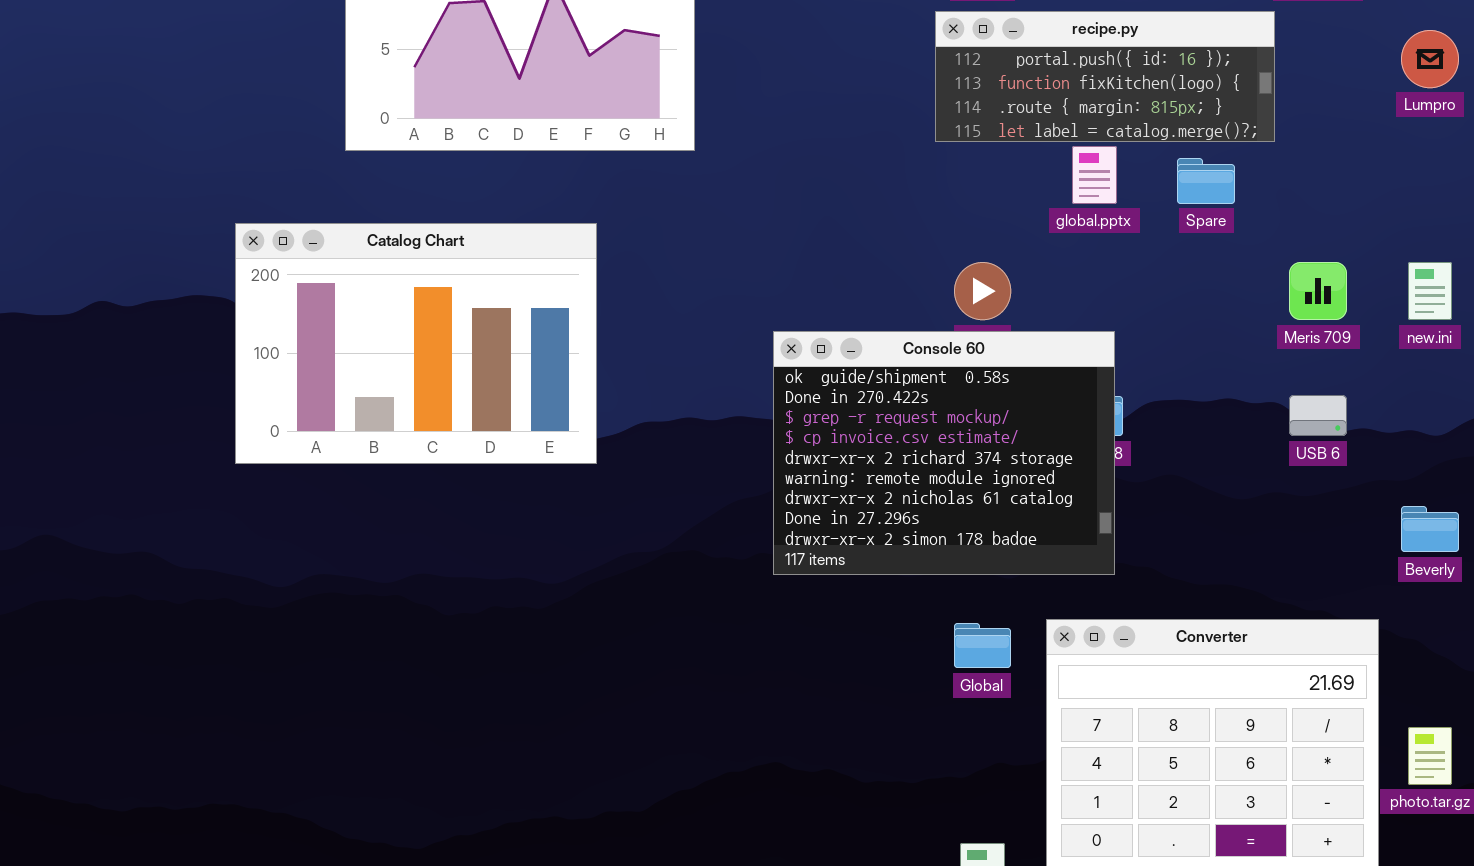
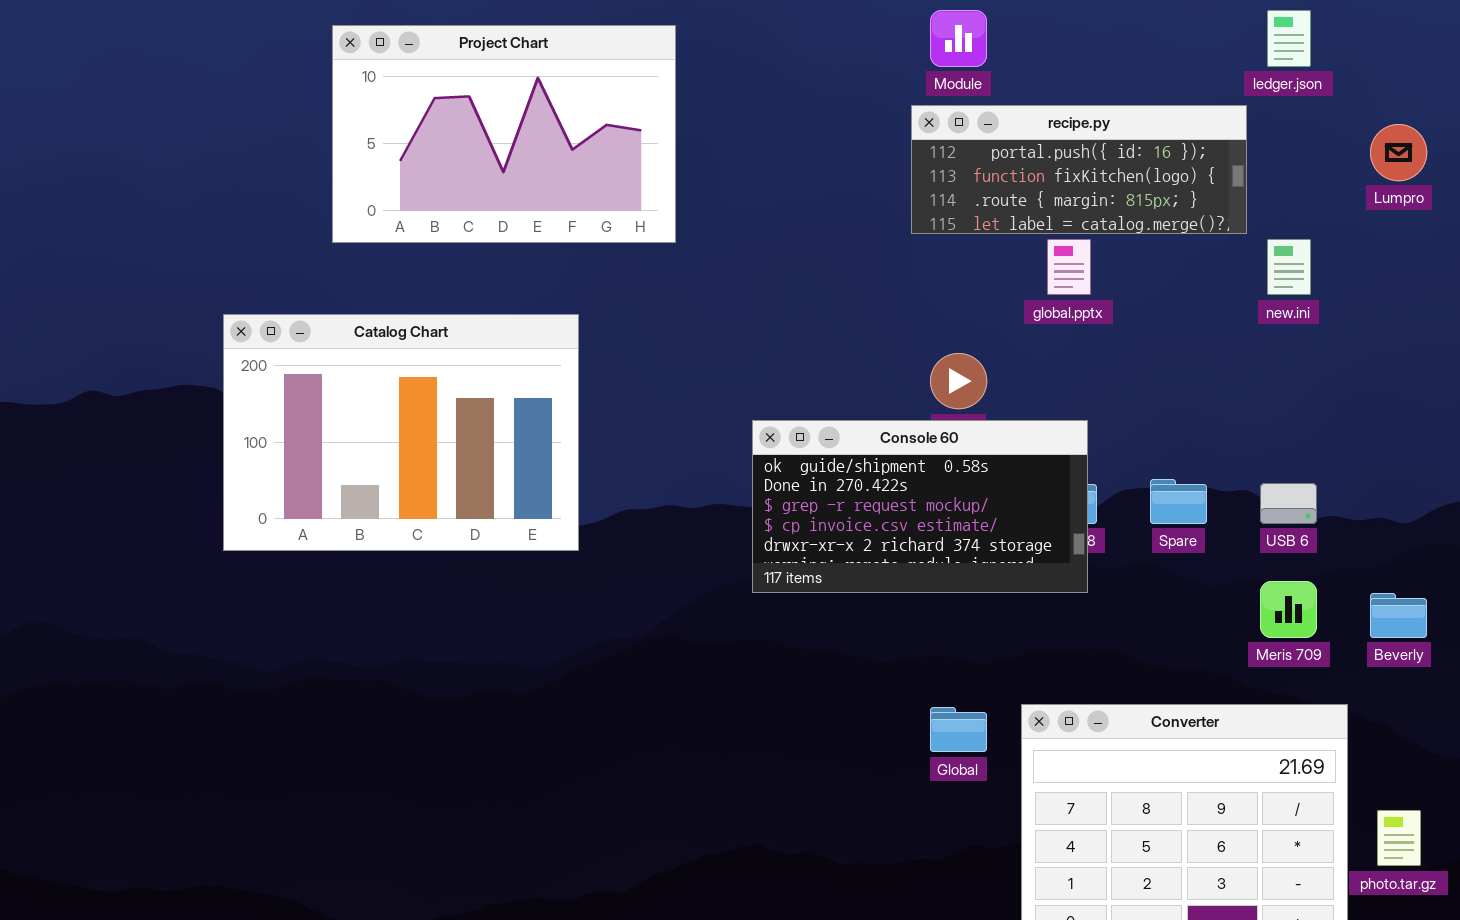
Spare: [1177,158,1235,204] -> [1150,479,1207,524], moved
Meris 709: [1289,262,1347,320] -> [1260,581,1317,638], moved
new.ini: [1408,262,1452,320] -> [1267,239,1311,295], moved
Console 60: [773,331,1115,575] -> [752,420,1088,593], resized

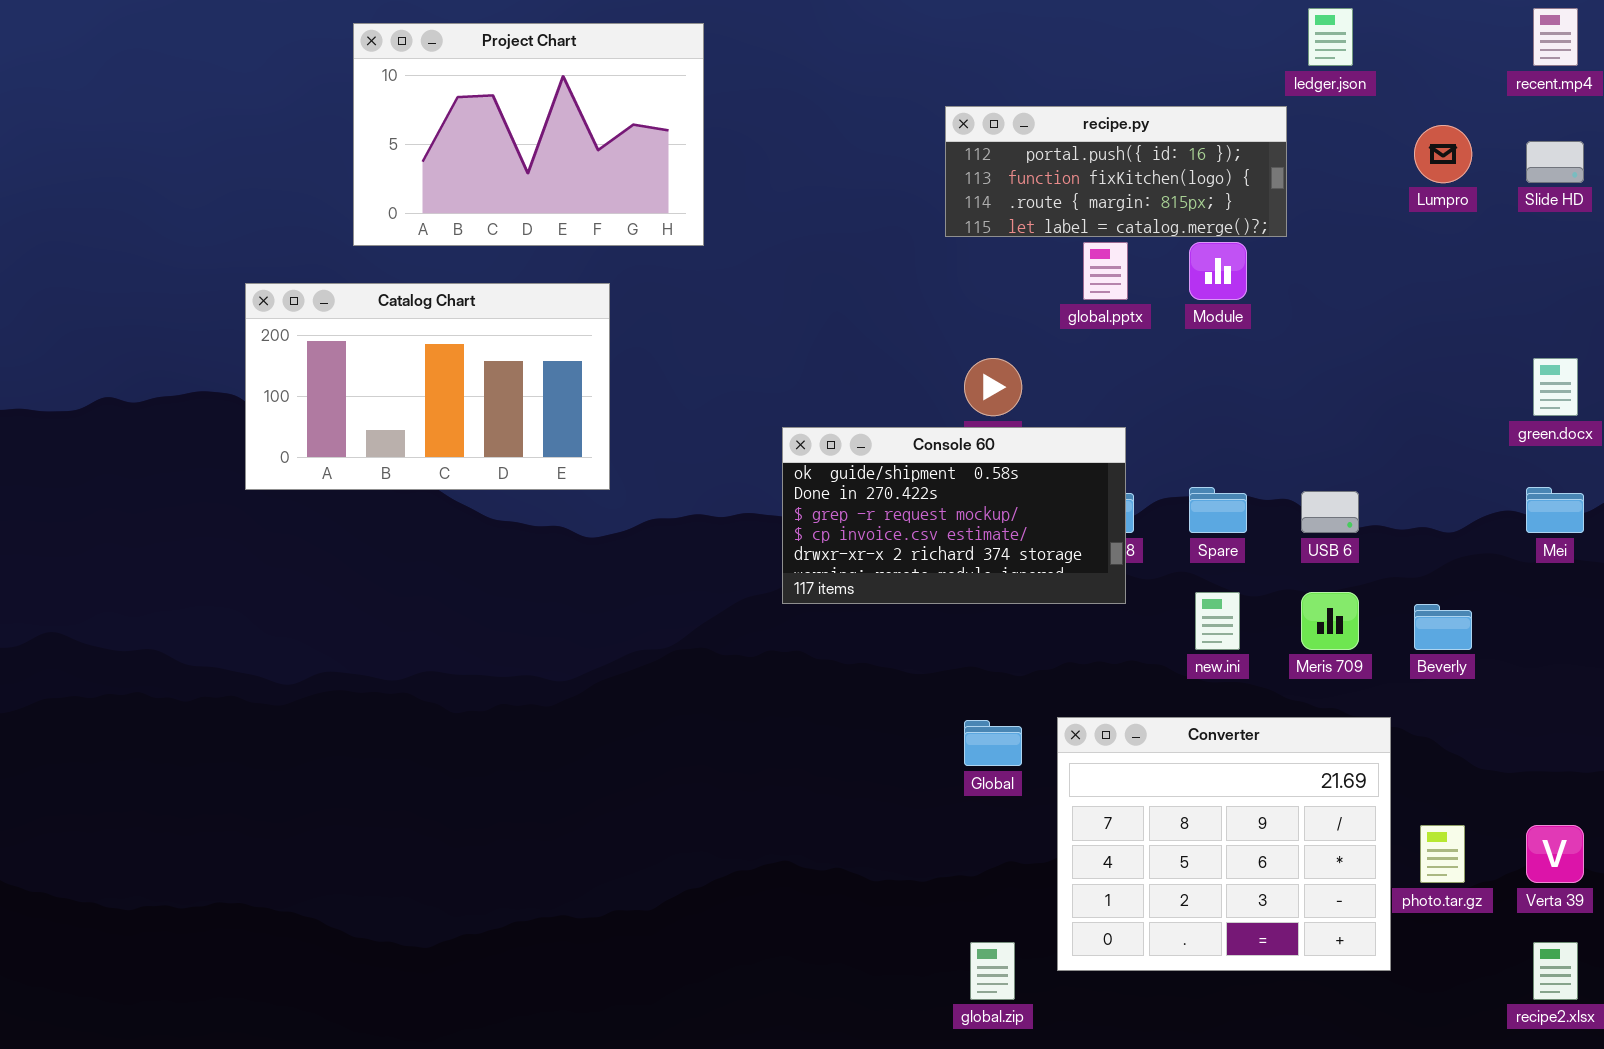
Module: [930,10,987,67] -> [1189,242,1247,300], moved
new.ini: [1267,239,1311,295] -> [1195,592,1240,650], moved
Catalog Chart: [223,314,579,551] -> [245,283,610,490], moved, resized

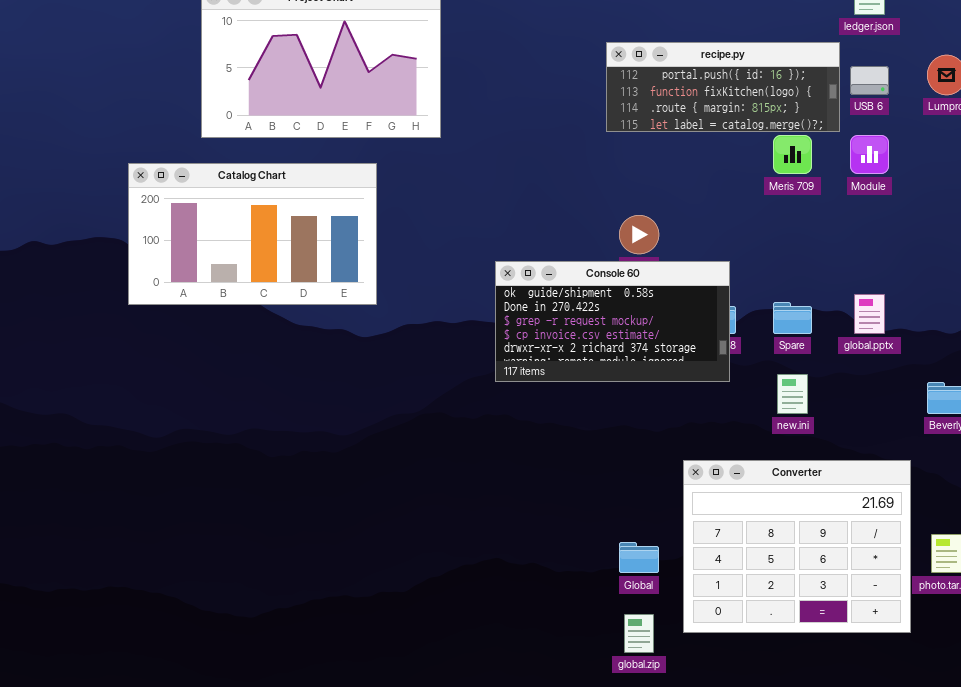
global.pptx: [1083,242,1128,300] -> [854,294,885,334], moved
Module: [1189,242,1247,300] -> [850,135,889,174], moved
USB 6: [1301,491,1359,533] -> [850,66,889,95], moved
Meris 709: [1301,592,1359,650] -> [773,135,812,174], moved
Global: [964,720,1022,766] -> [619,542,659,573], moved

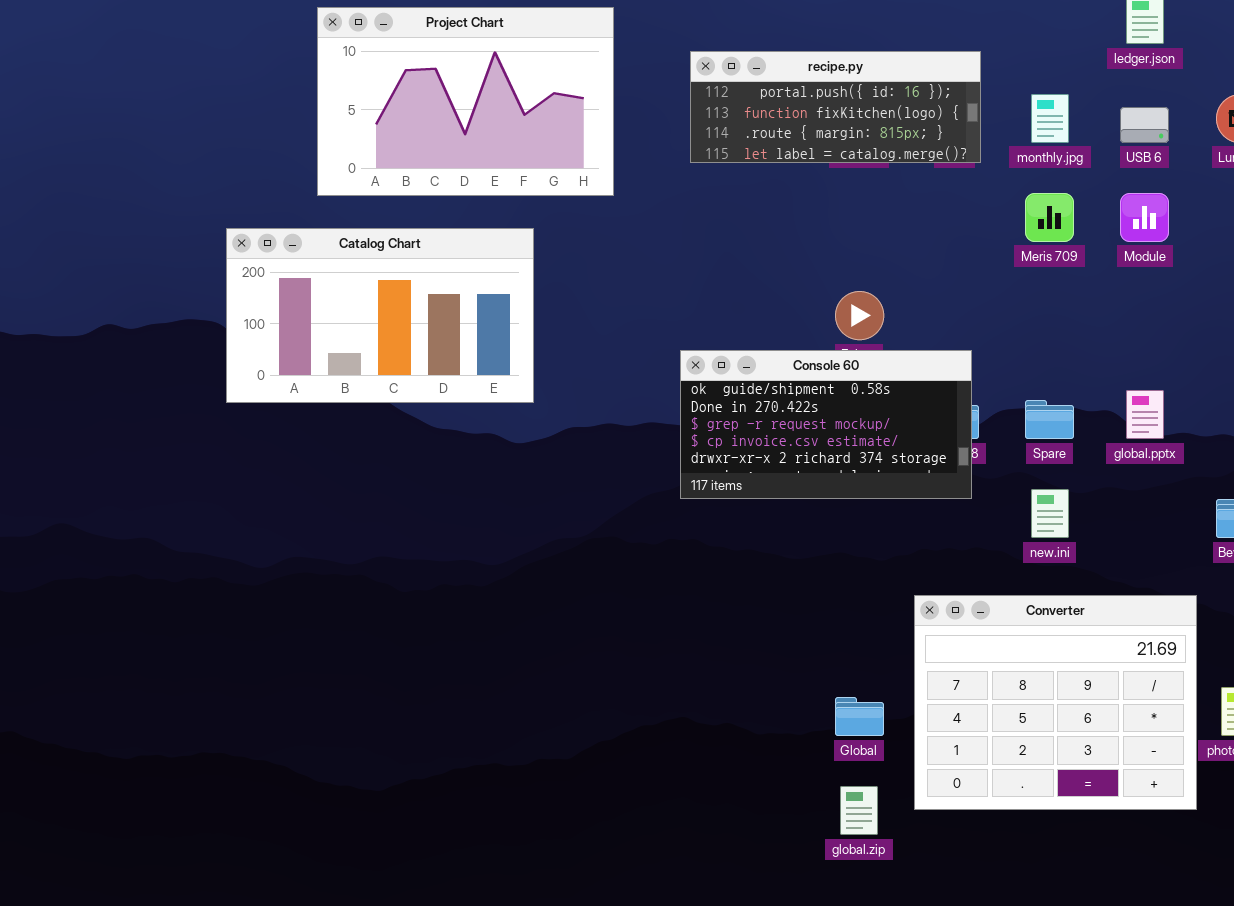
recipe.py: [606,42,840,132] -> [690,51,981,163], moved

